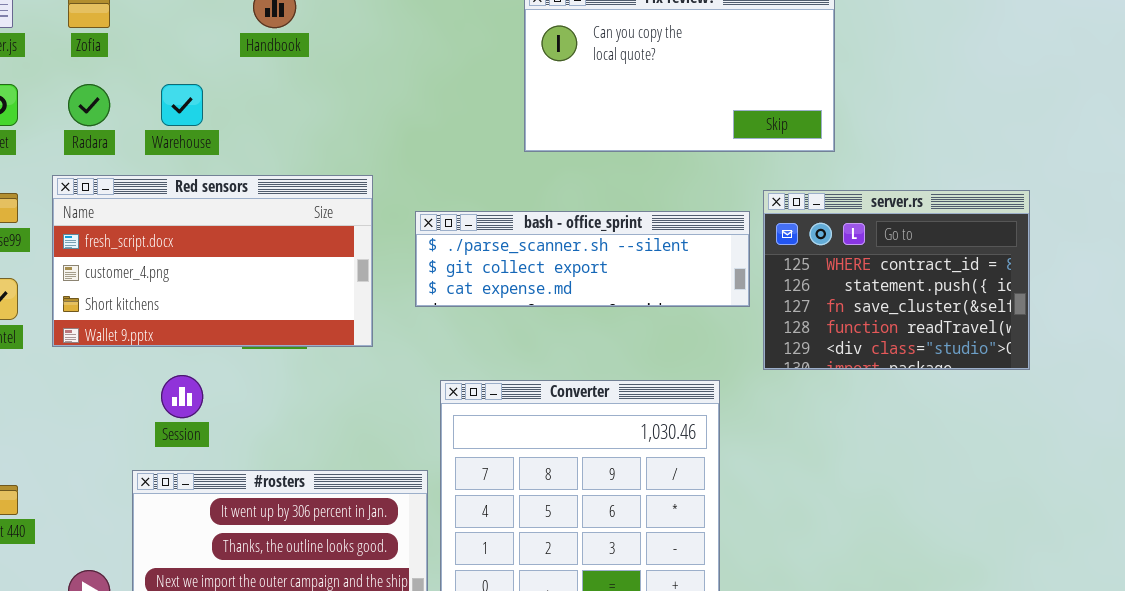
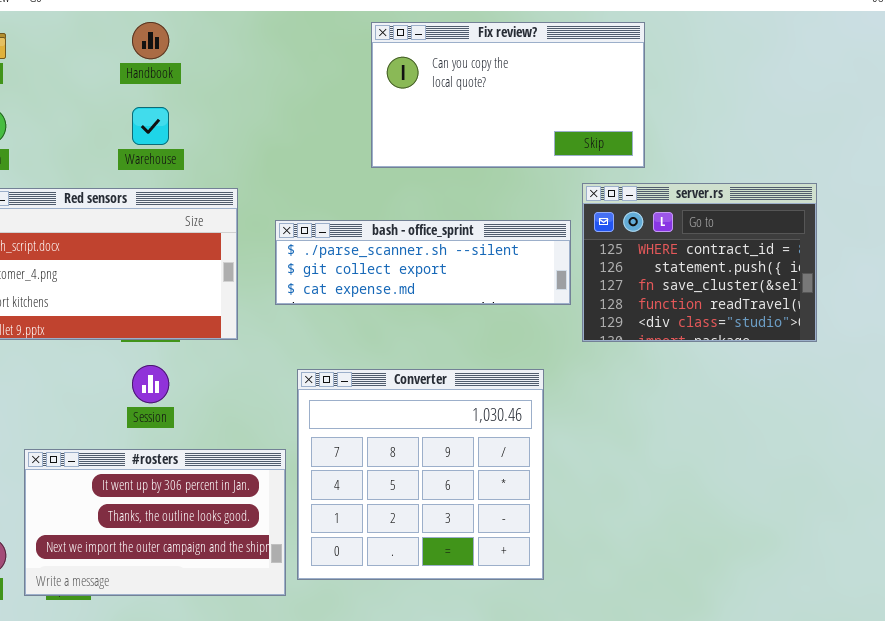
Warehouse: [161,84,203,126] -> [132,107,169,145], moved
server.rs: [763,190,1030,370] -> [582,183,817,342], moved
Session: [161,375,203,418] -> [132,365,169,403], moved

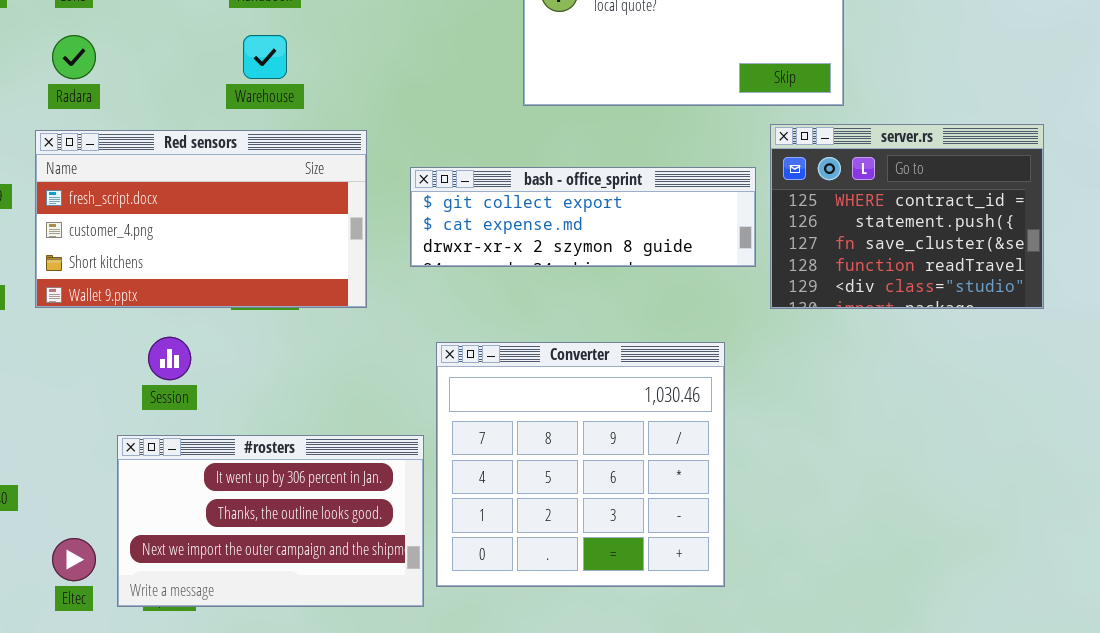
bash - office_sprint: [275,220,571,305] -> [410,167,756,267], scrolled down 1 row
Session: [132,365,169,403] -> [148,337,191,380], moved

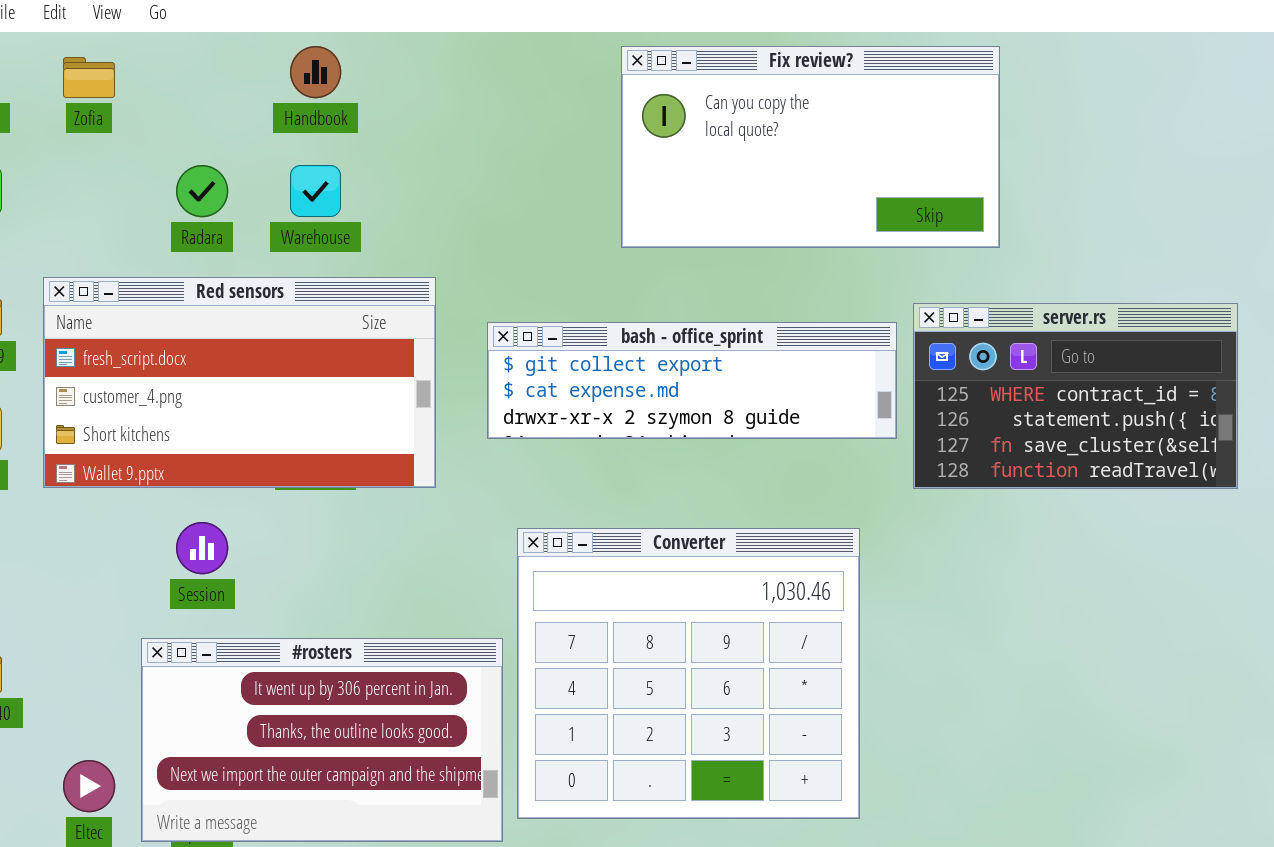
Radara: [52,35,96,79] -> [176,165,228,217], moved
server.rs: [770,124,1044,309] -> [913,303,1238,489], resized

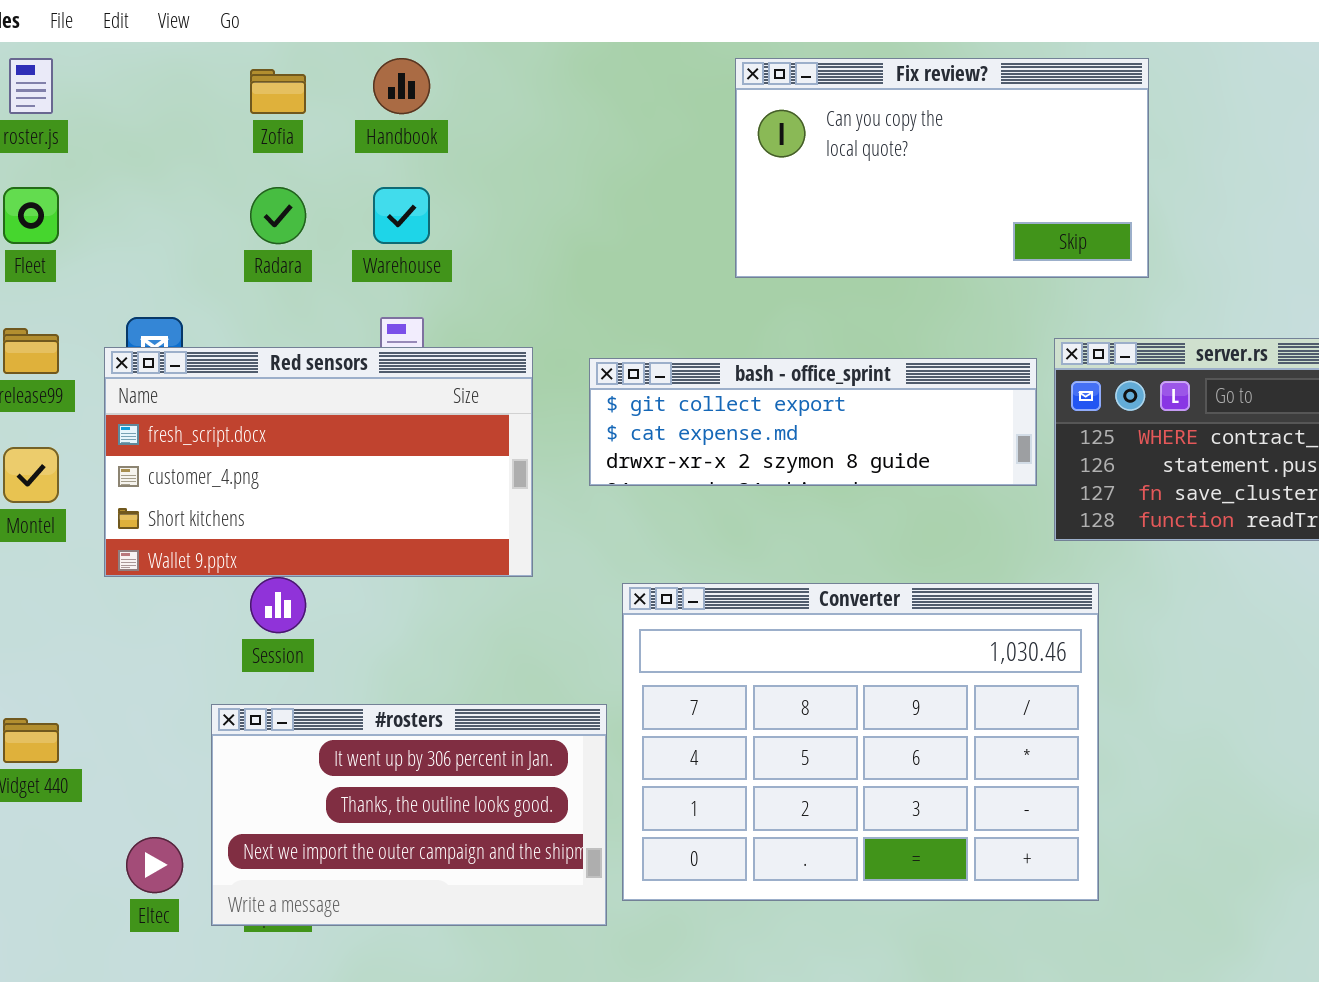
Zofia: [63,57,115,98] -> [250,69,306,114], moved
Red sensors: [43,277,436,488] -> [104,347,533,577], moved
Converter: [517,528,860,819] -> [622,583,1099,901], resized

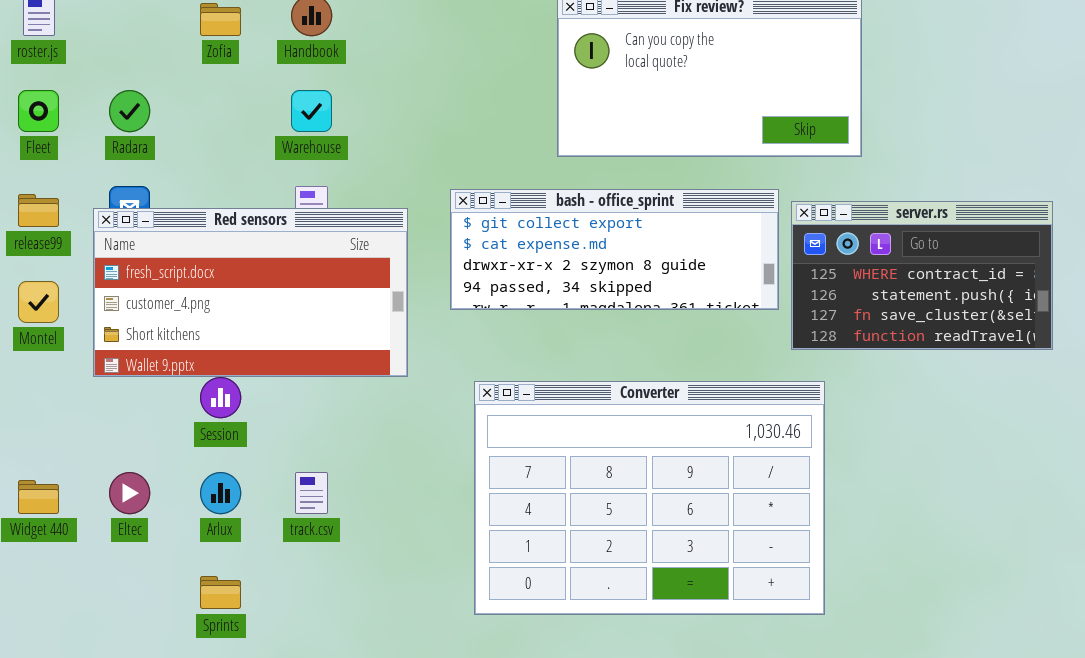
Radara: [250,187,306,244] -> [109,90,150,132], moved
bash - office_sprint: [589,358,1037,486] -> [450,189,779,310], resized
#rosters: [211,704,607,926] -> none, closed
Eltec: [126,837,183,893] -> [109,472,150,514], moved

